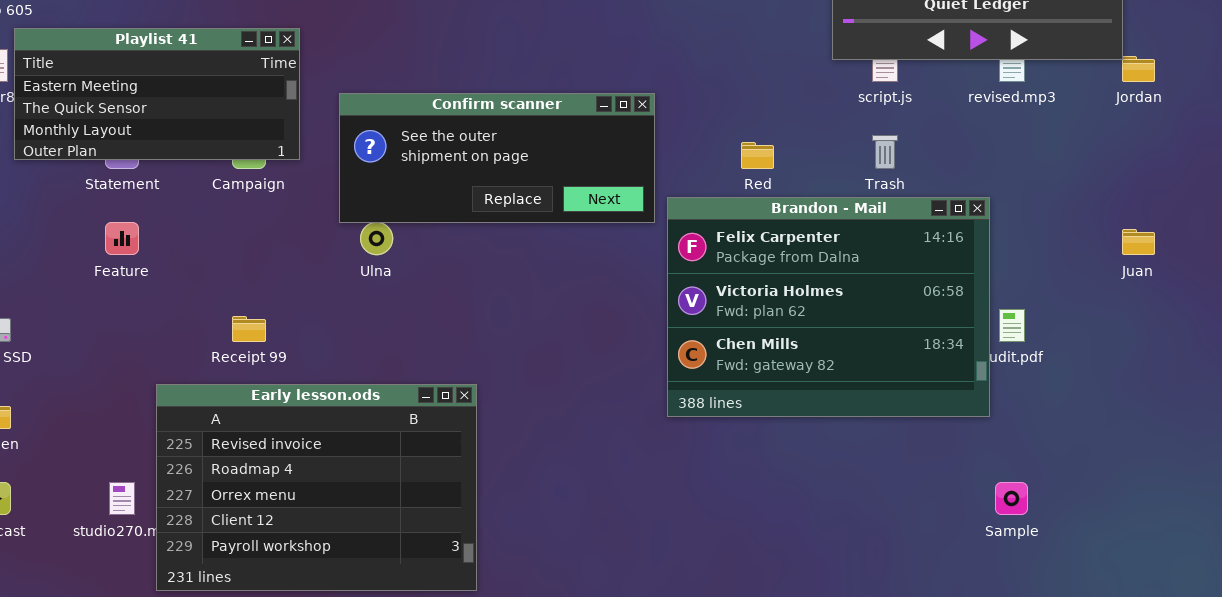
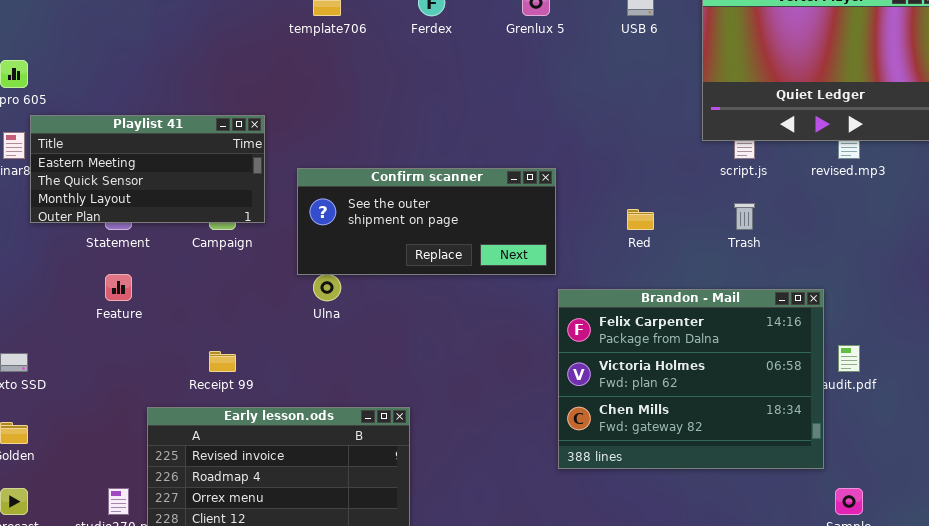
Brandon - Mail: [667,197,990,417] -> [558,289,824,469], moved

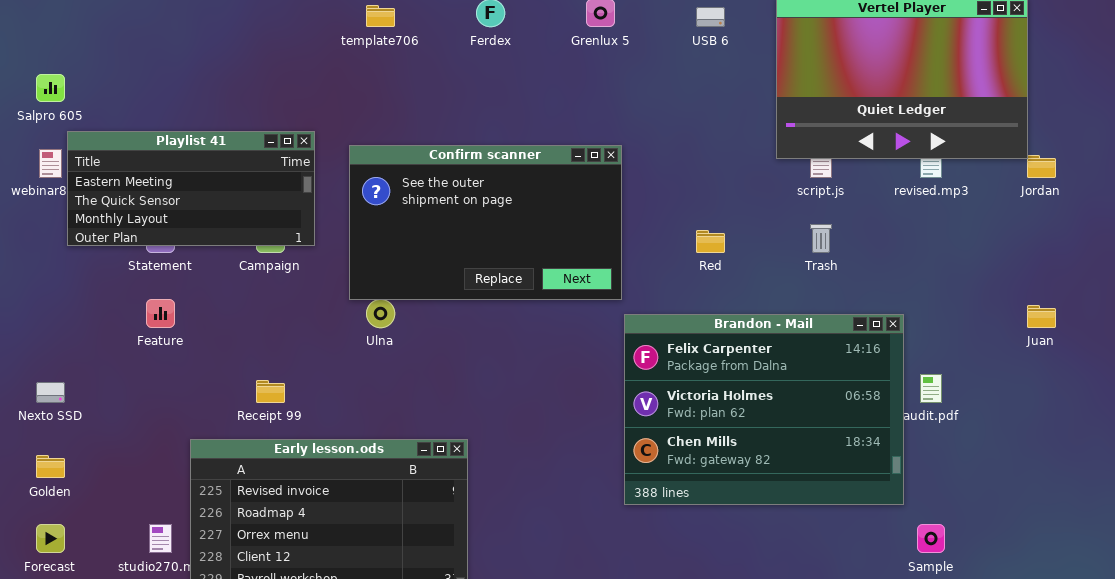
Confirm scanner: [297,168,556,275] -> [349,145,622,300], resized

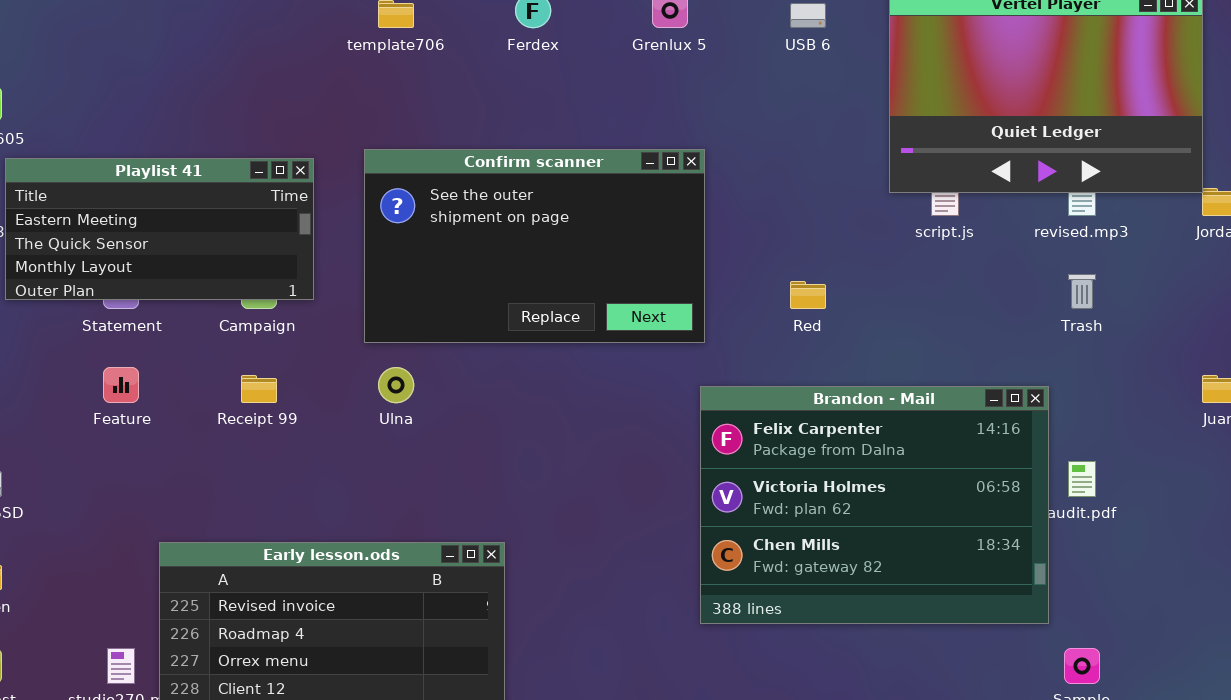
Confirm scanner: [349,145,622,300] -> [364,149,705,343], moved
Trash: [810,224,832,253] -> [1068,274,1096,309], moved
Receipt 99: [256,380,285,403] -> [241,375,277,403], moved

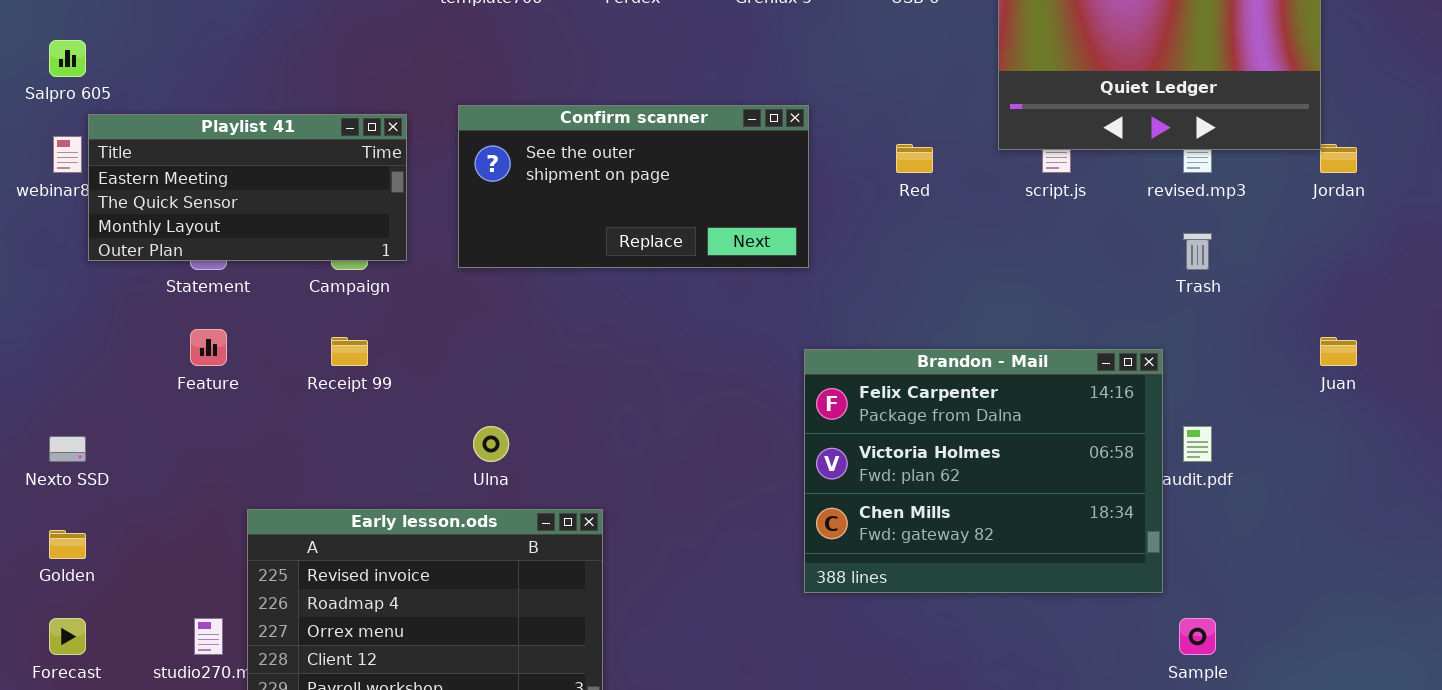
Confirm scanner: [364,149,705,343] -> [458,105,809,268], resized
Red: [790,281,826,309] -> [896,144,933,173], moved
Ulna: [378,367,414,403] -> [473,426,509,462], moved

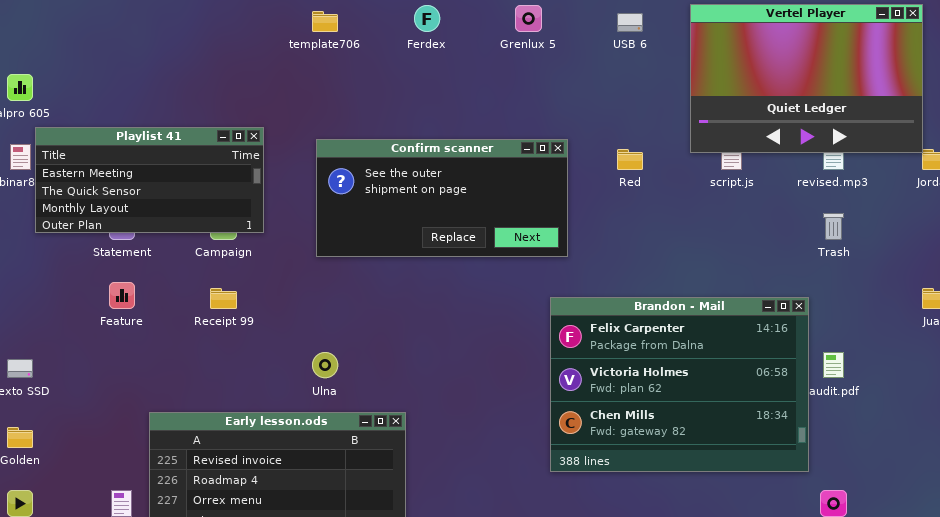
Confirm scanner: [458,105,809,268] -> [316,139,568,257], moved

